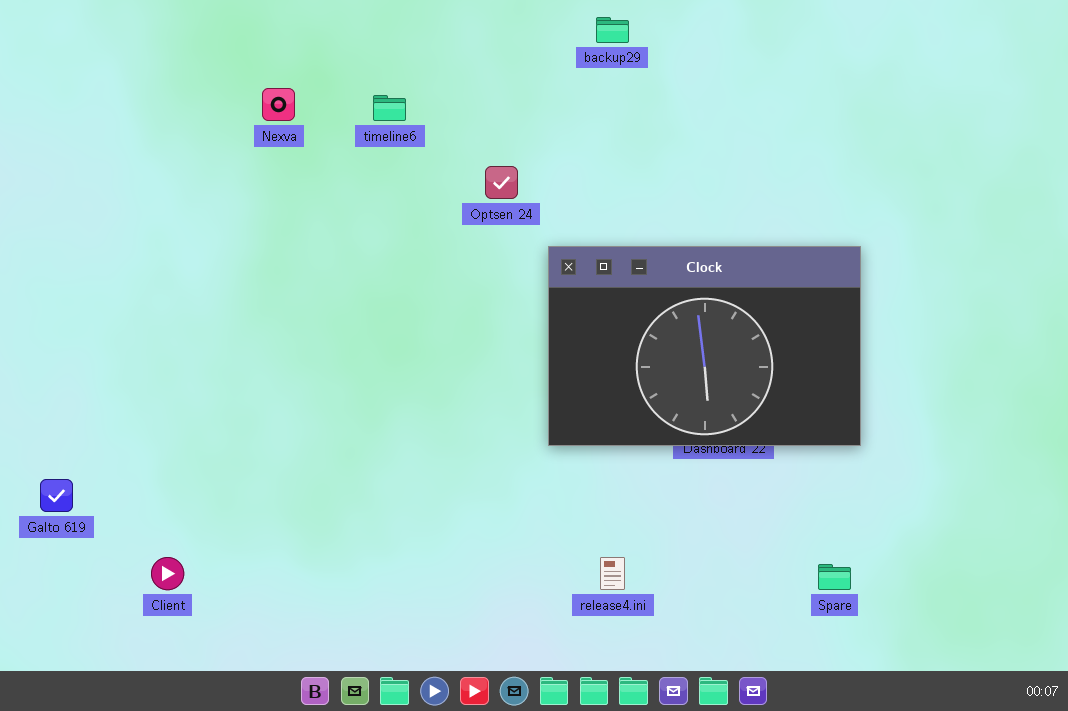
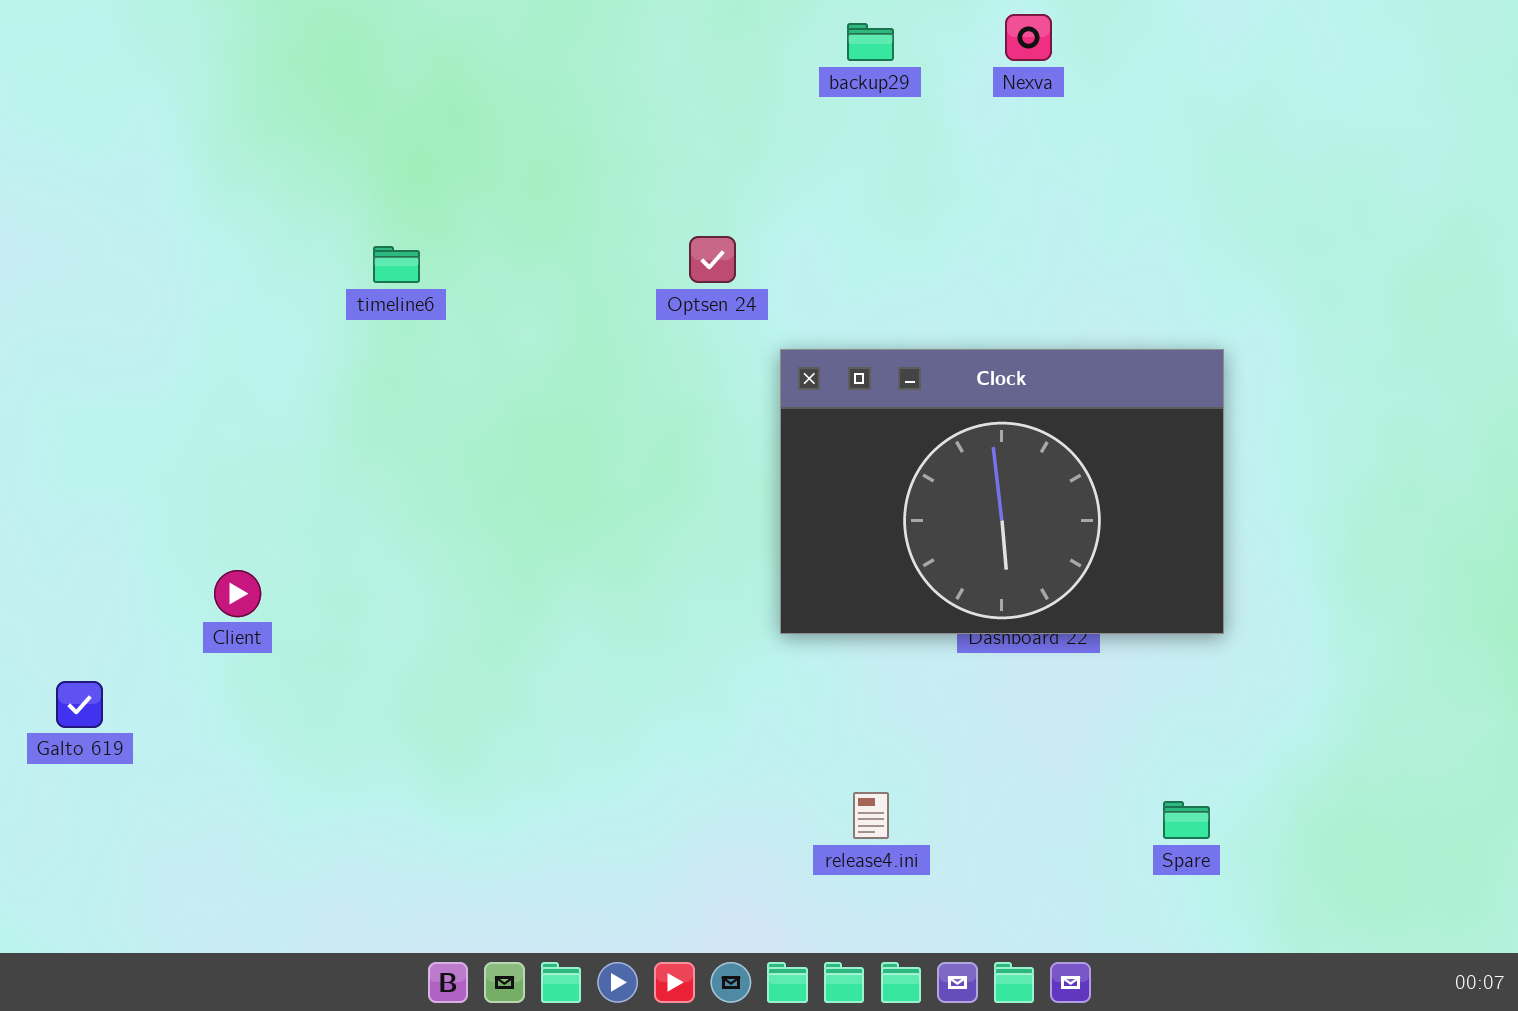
Nexva: [262,88,295,121] -> [1005,14,1052,61], moved
timeline6: [373,95,406,121] -> [373,246,420,283], moved
Client: [151,557,184,590] -> [214,570,261,617], moved

